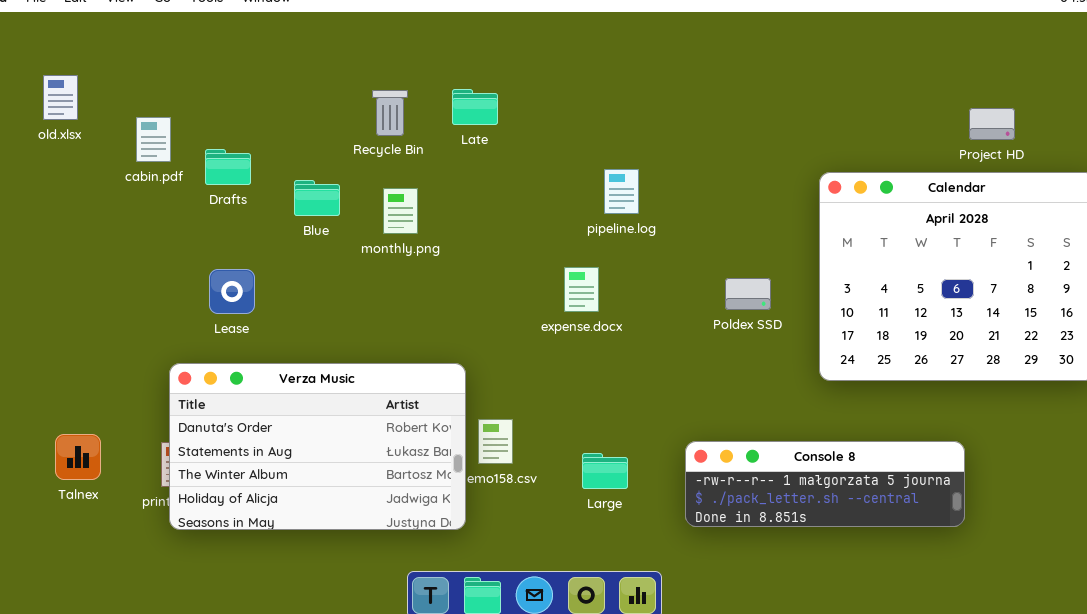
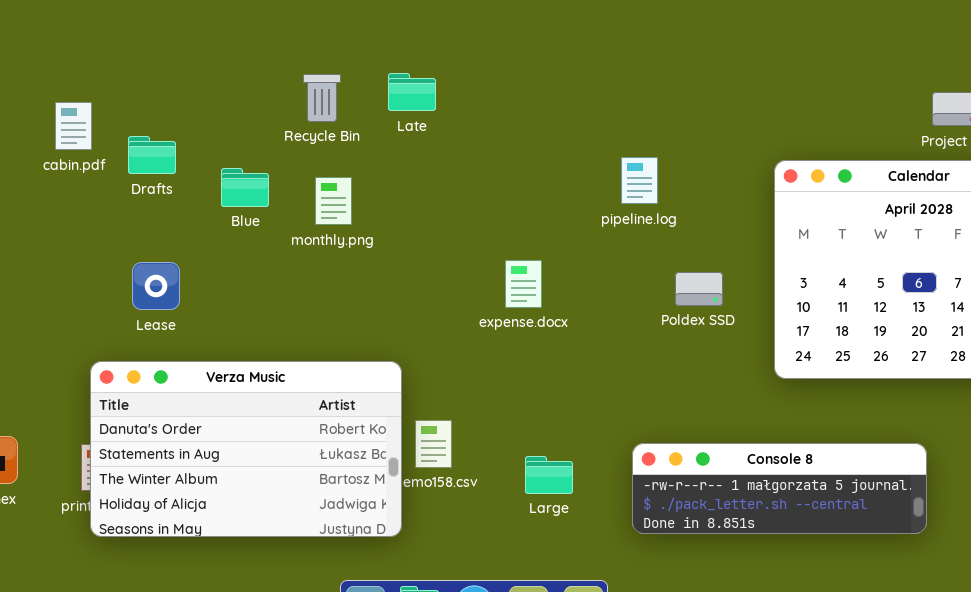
pipeline.log: [604,169,639,214] -> [621,157,658,204], moved

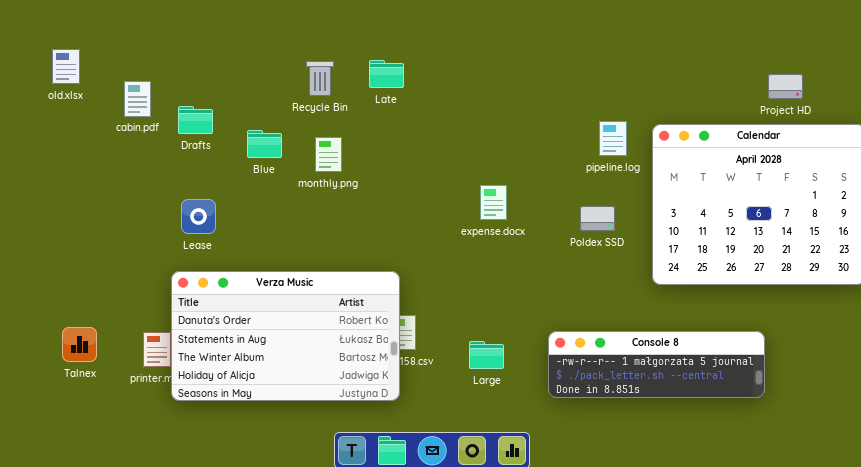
pipeline.log: [621,157,658,204] -> [599,121,627,156], moved
expense.docx: [505,260,542,308] -> [480,185,507,220], moved
Verza Music: [90,361,402,537] -> [171,271,400,401], moved

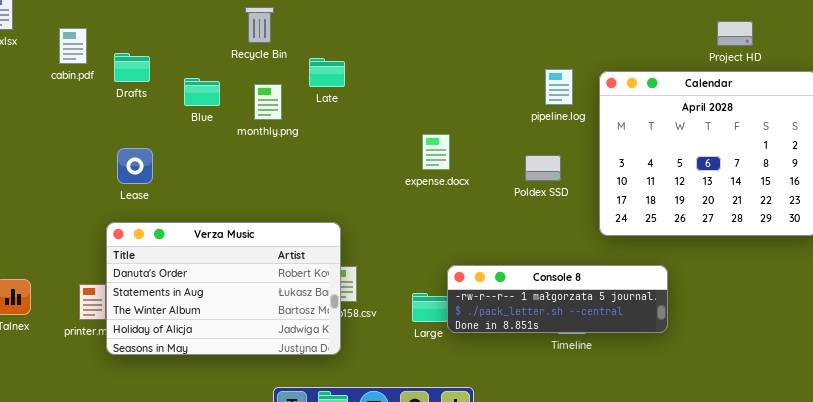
Late: [369,60,404,88] -> [309,58,345,87], moved
Console 8: [548,331,765,398] -> [447,265,668,333], moved

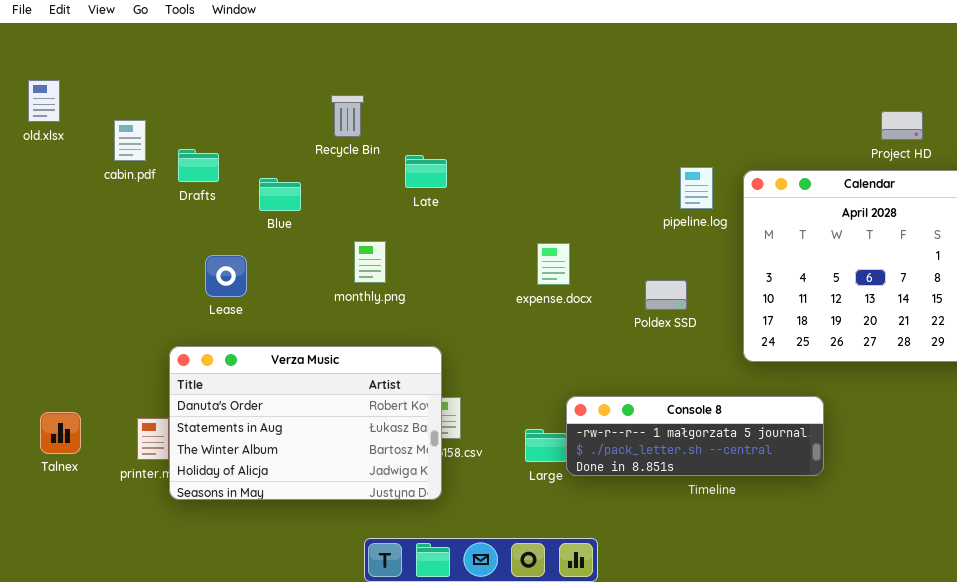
monthly.png: [254,84,282,120] -> [354,241,386,283], moved
Lease: [117,148,153,184] -> [205,255,247,297], moved
Poldex SSD: [525,155,561,181] -> [645,280,687,310], moved

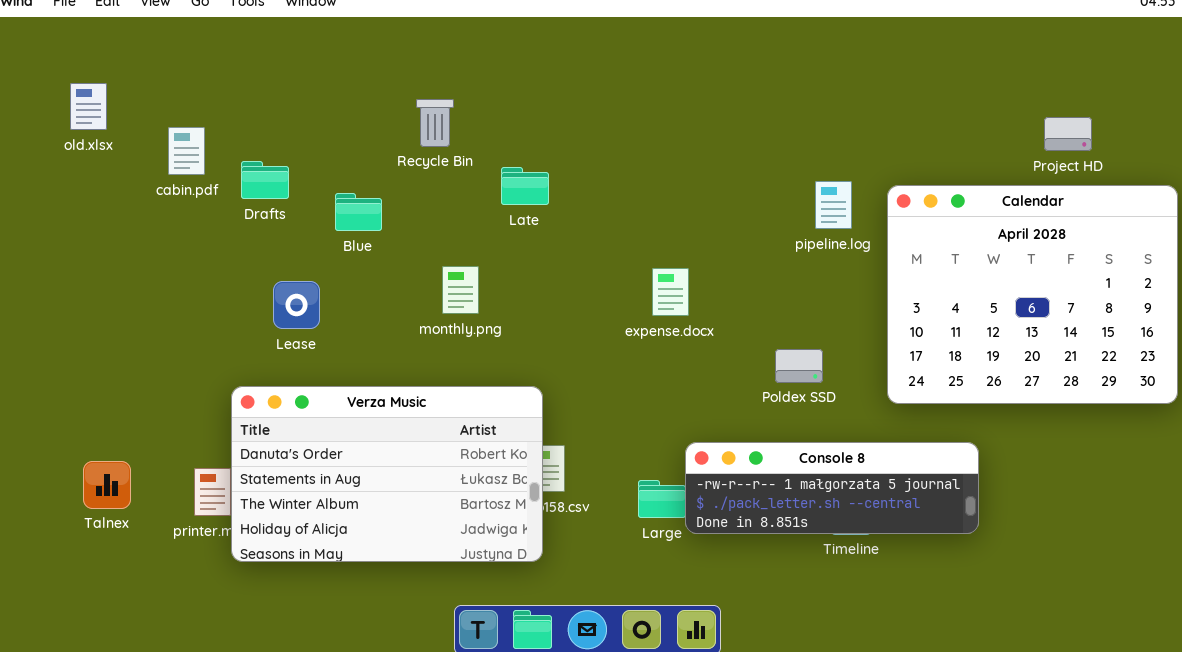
Poldex SSD: [645,280,687,310] -> [775,349,823,383], moved

